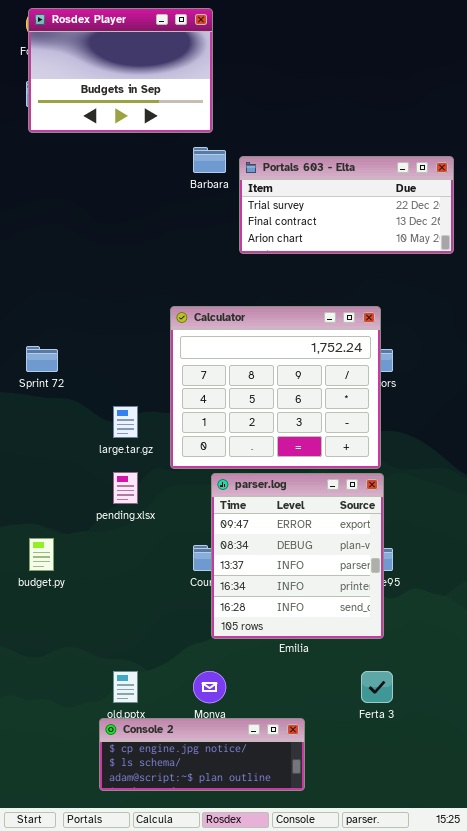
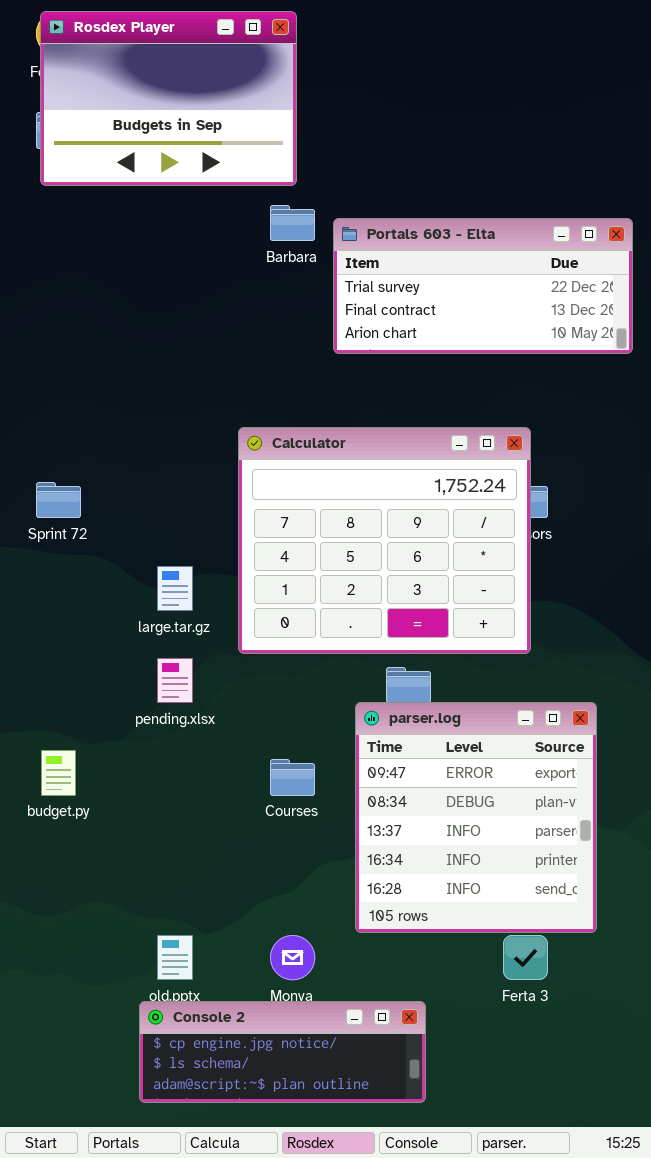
parser.log: [211,473,384,639] -> [355,702,597,933], moved

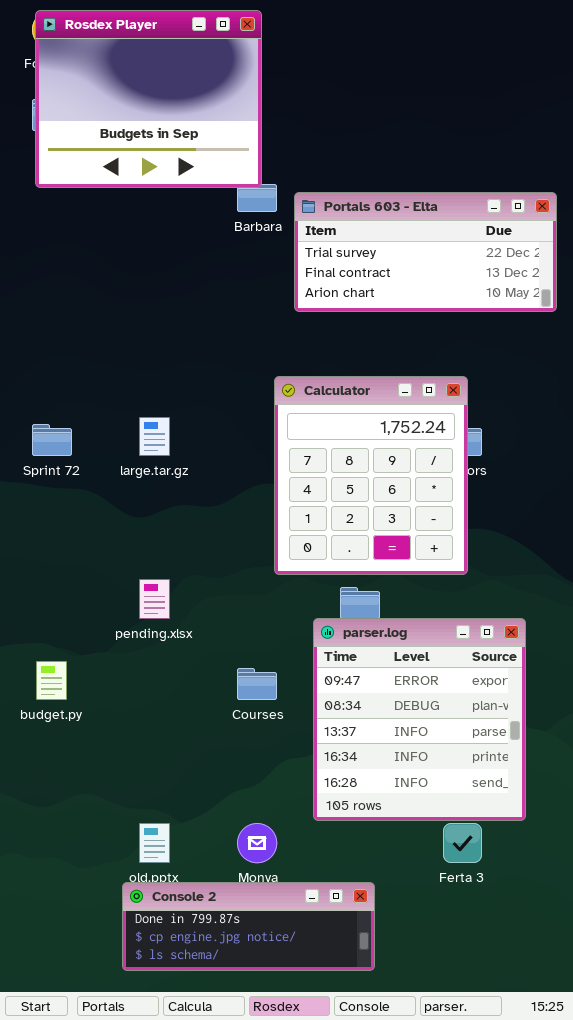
Rosdex Player: [40,11,297,186] -> [35,10,262,188], resized
Calculator: [238,427,531,654] -> [274,376,468,575], resized
large.tar.gz: [157,566,193,611] -> [139,417,170,456], moved
Console 2: [139,1001,426,1103] -> [122,882,375,971], scrolled up 1 row

